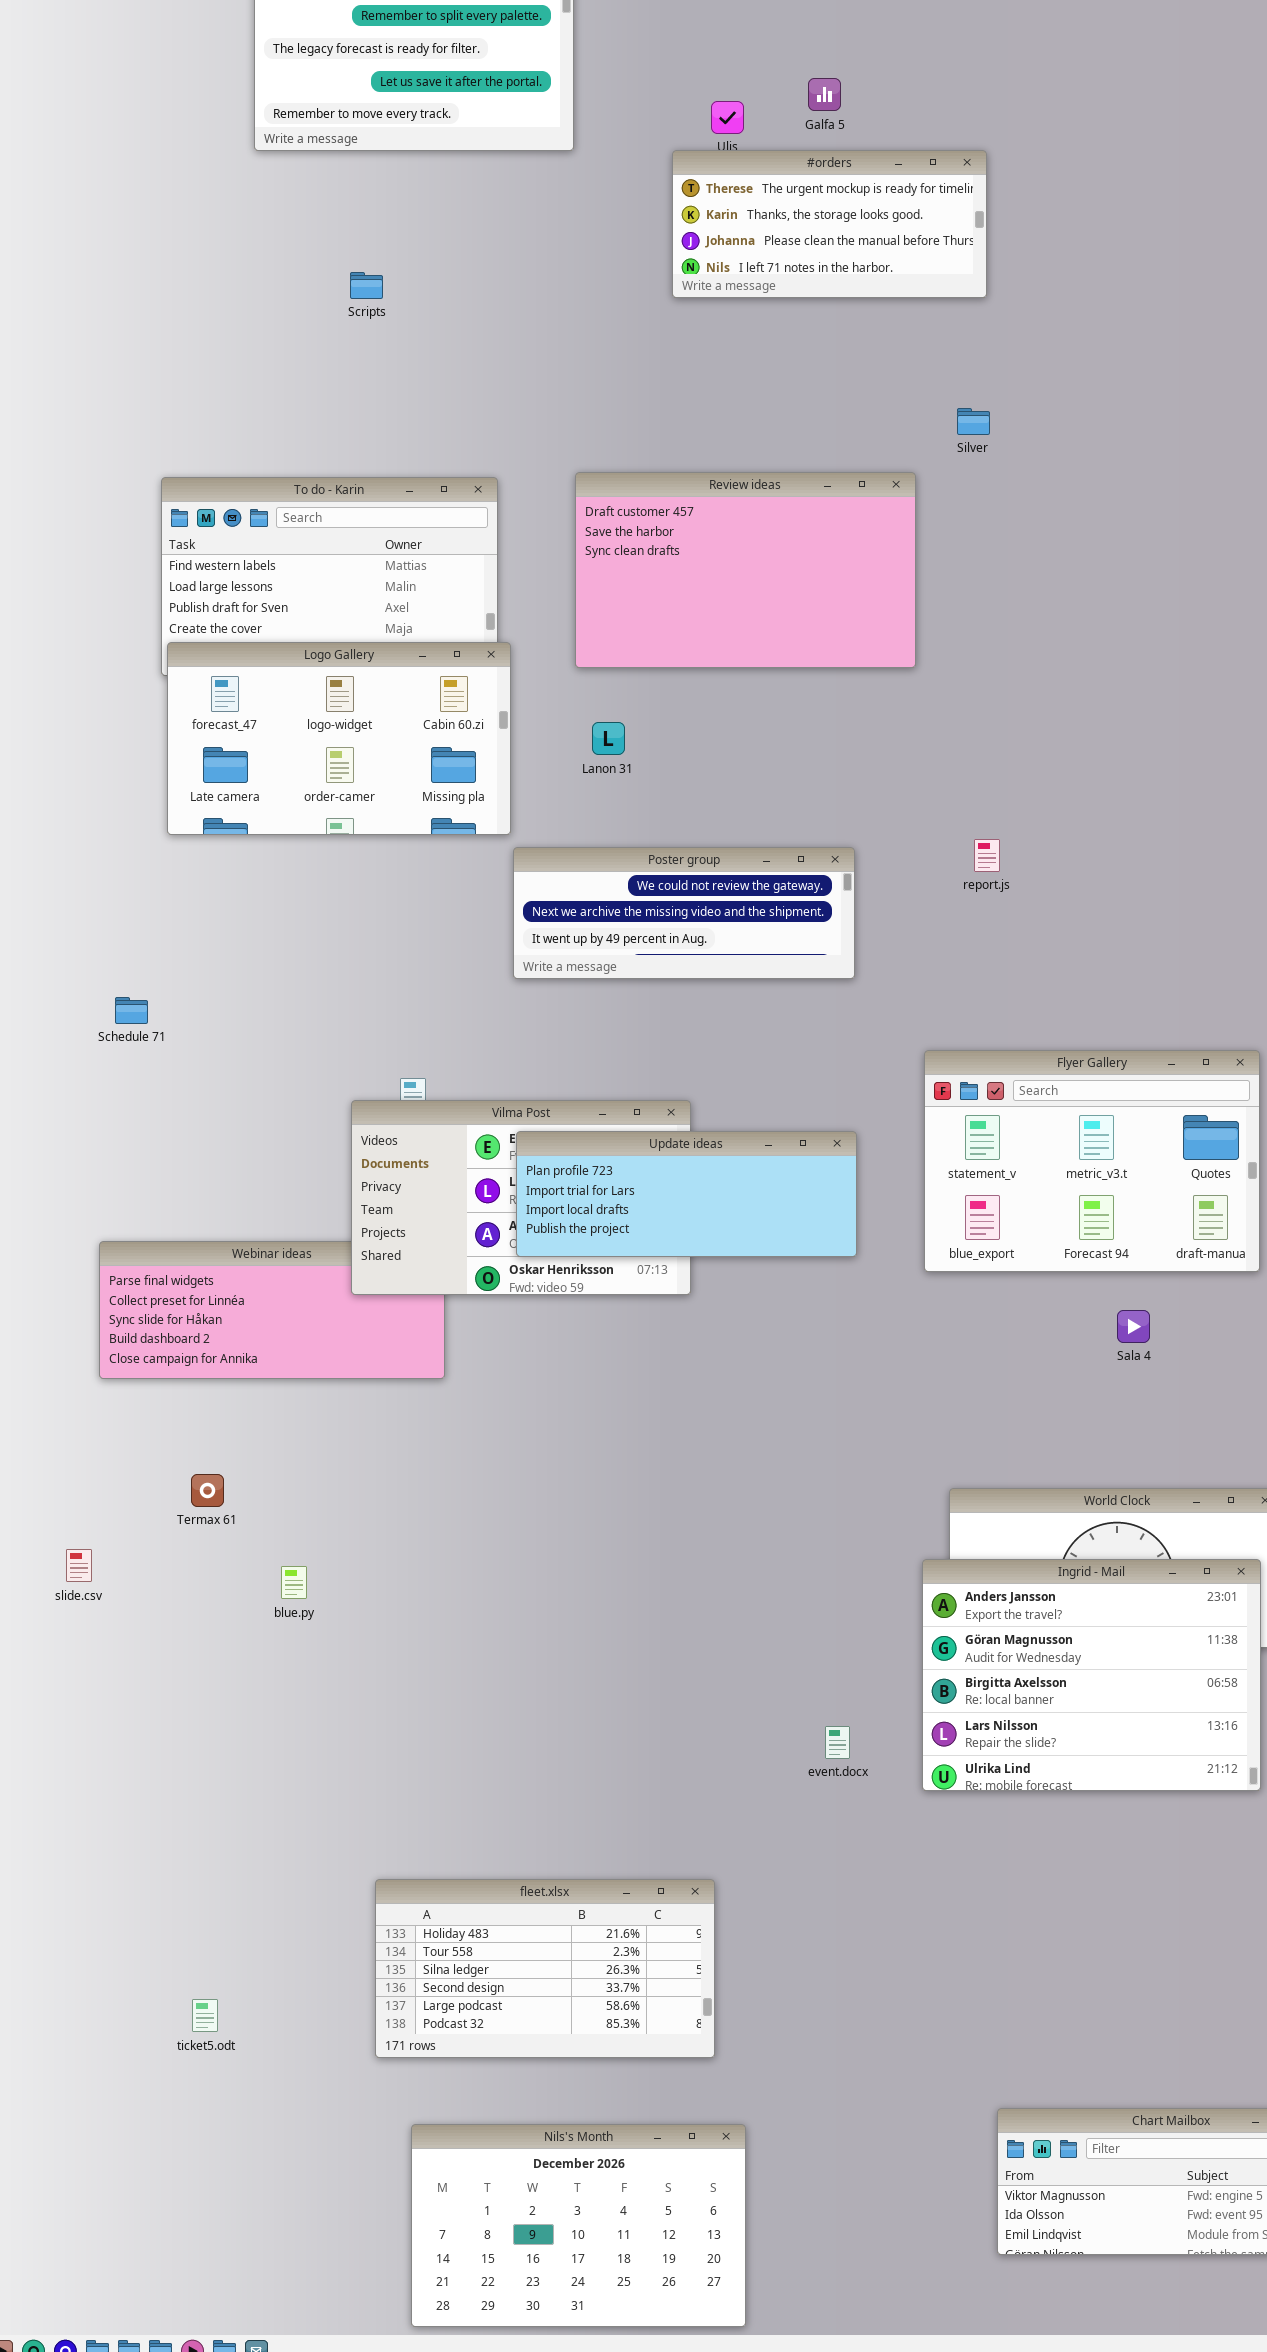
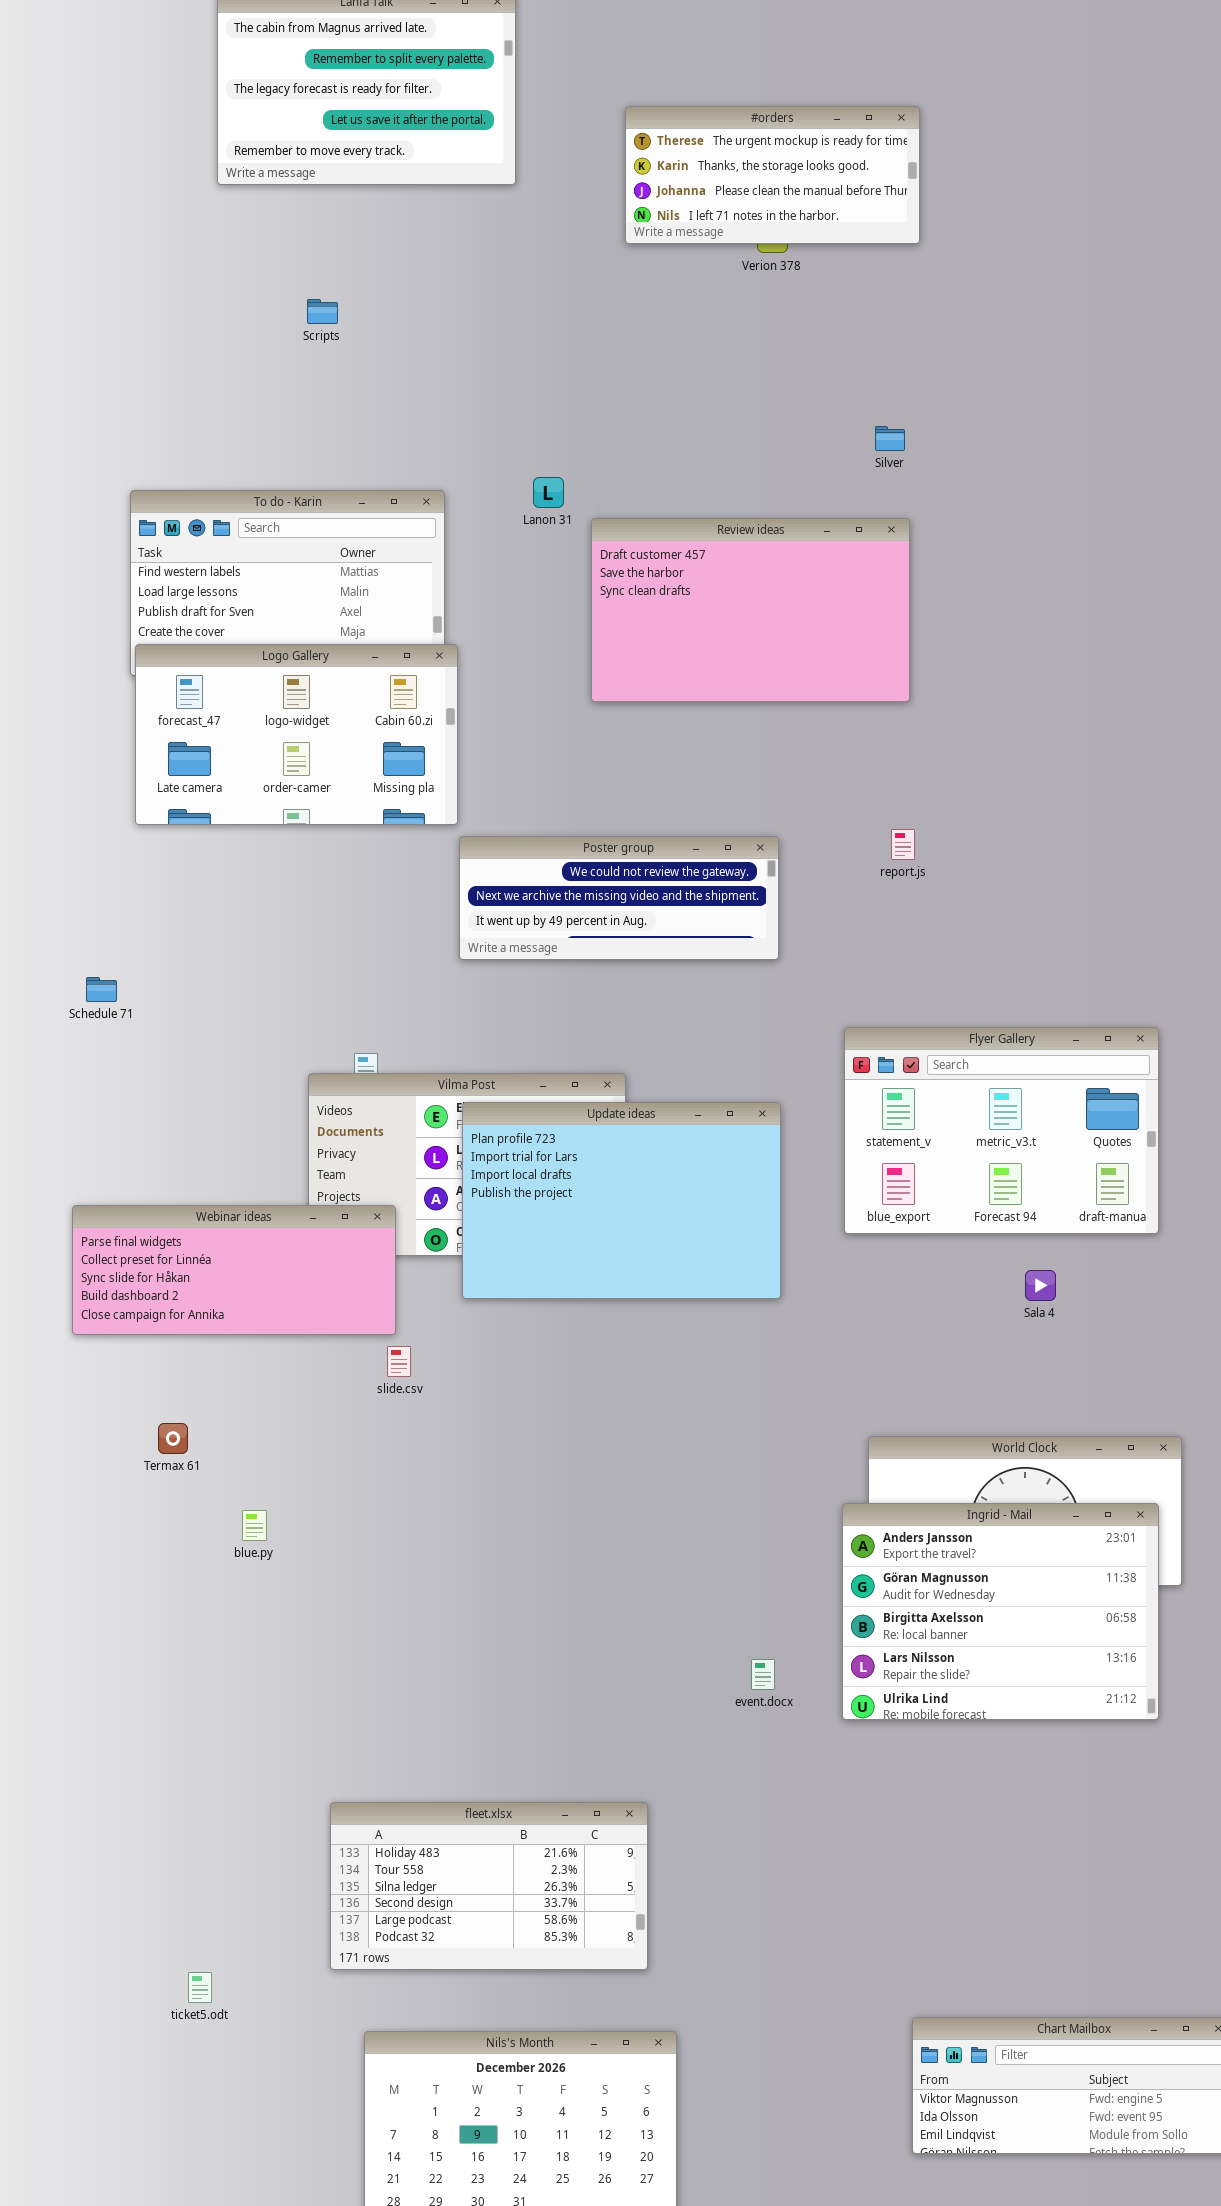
#orders: [672,150,987,298] -> [625,106,920,244], moved
Review ideas: [575,472,916,668] -> [591,518,910,702], moved
Lanon 31: [592,722,625,755] -> [533,477,564,508], moved
Update ideas: [516,1131,857,1257] -> [462,1102,781,1299], resized
Webinar ideas: [99,1241,445,1379] -> [72,1205,396,1335], raised
slide.csv: [66,1549,92,1582] -> [387,1346,411,1377], moved
ticket5.odt: [192,1999,218,2032] -> [188,1972,212,2003], moved

